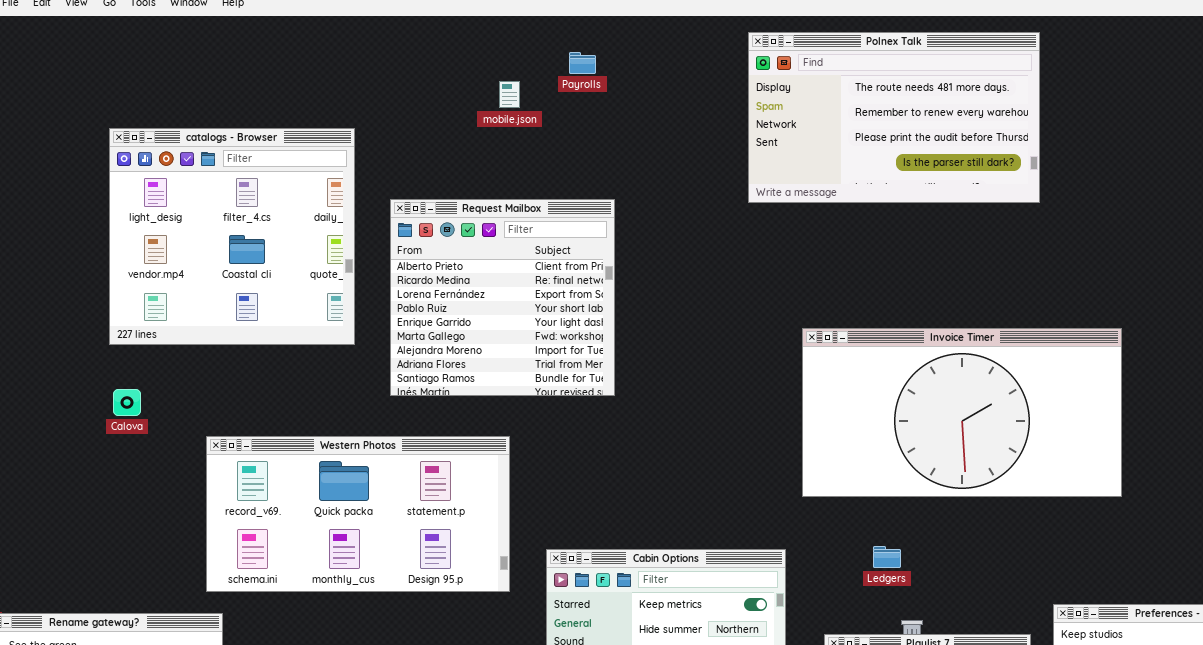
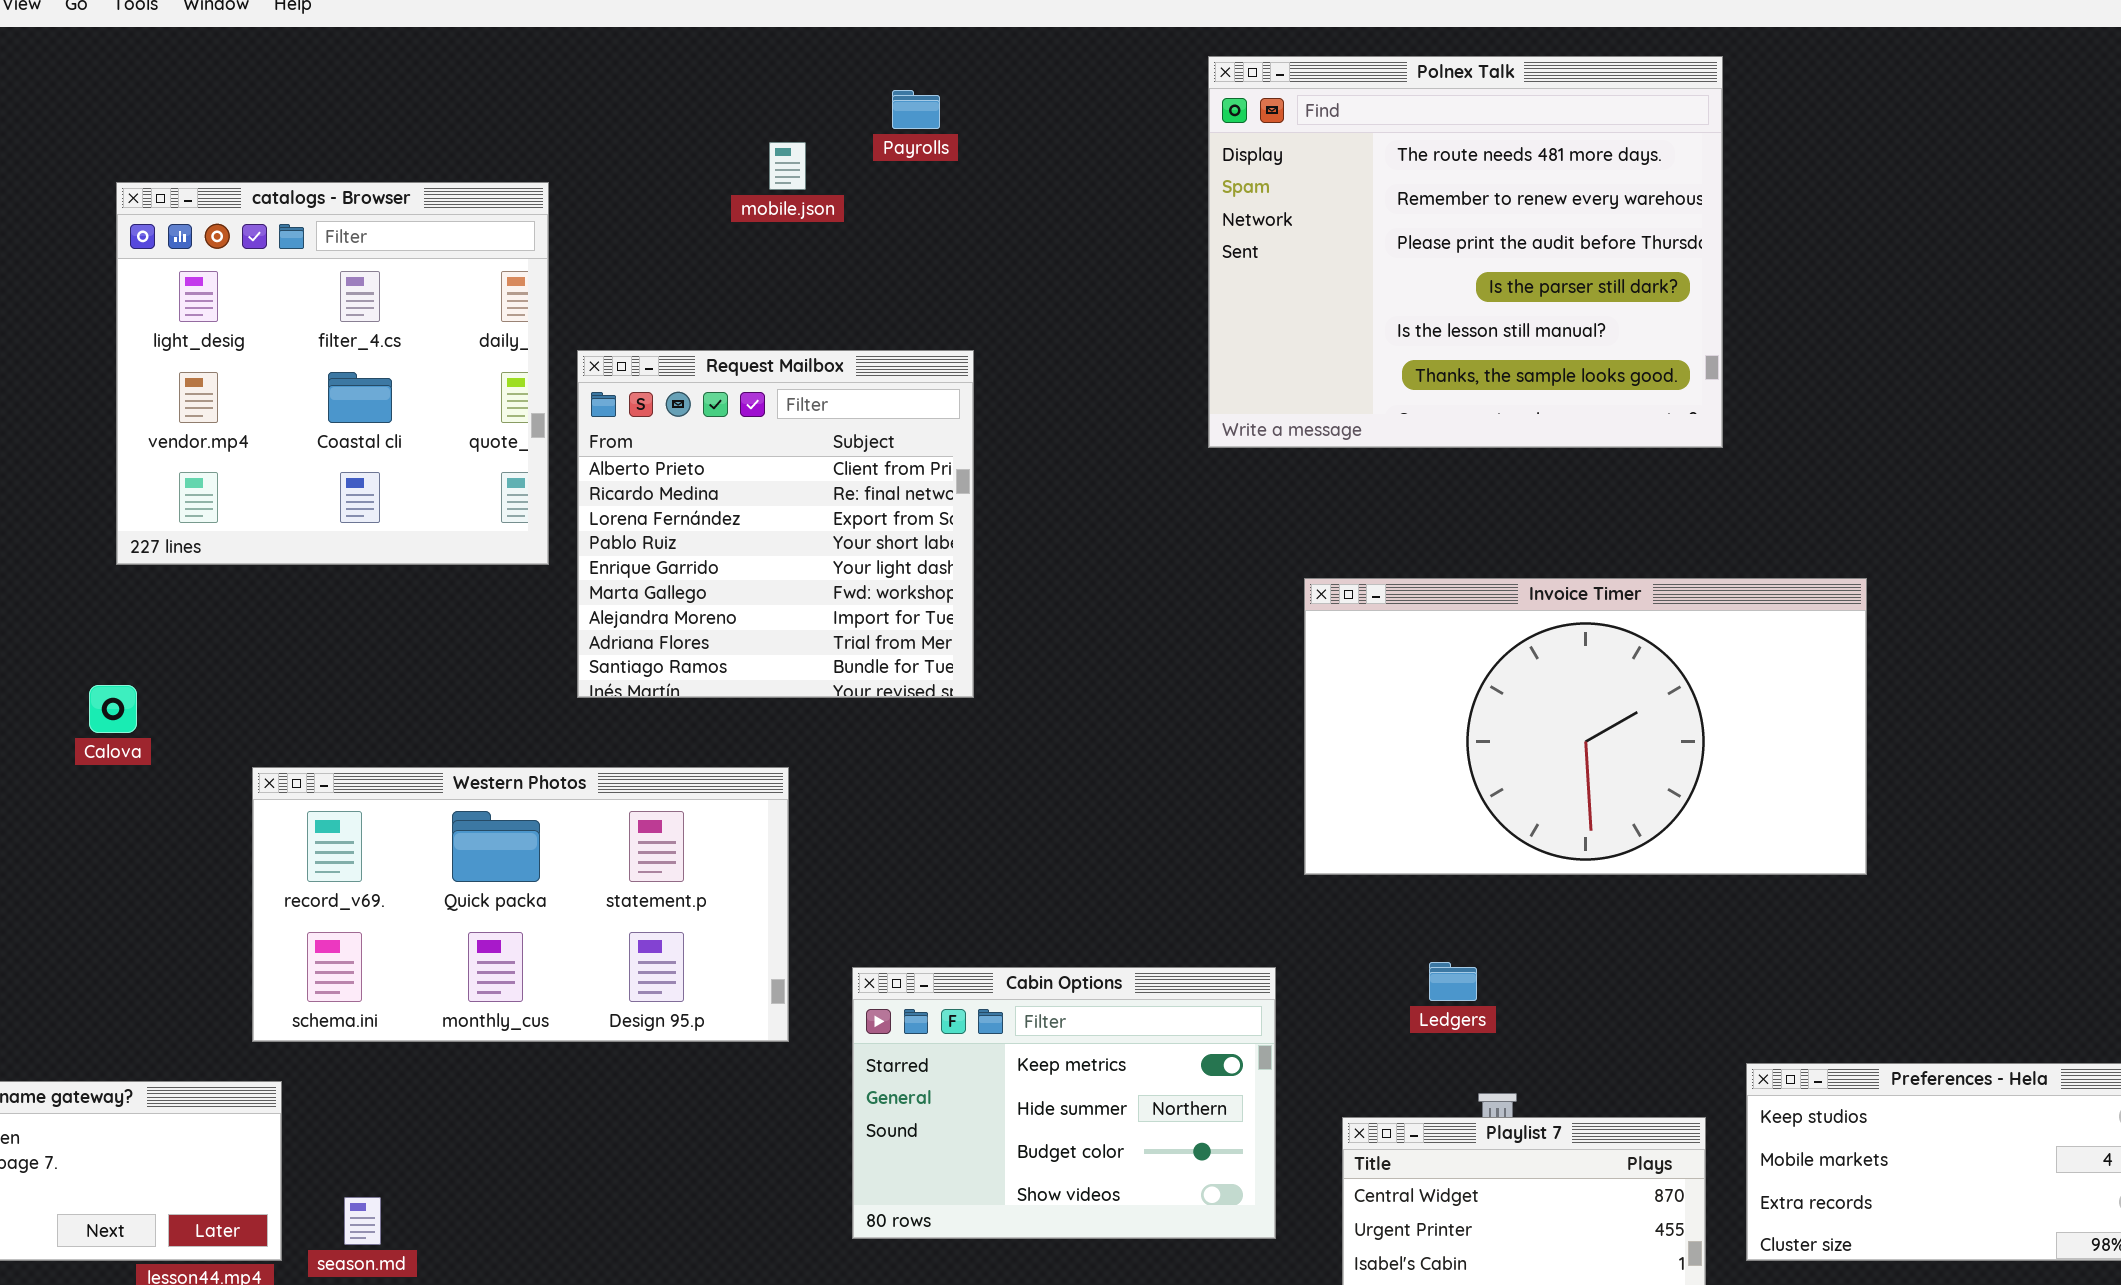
Polnex Talk: [748,32,1040,203] -> [1208,56,1723,448], resized
catalogs - Browser: [109,128,355,345] -> [116,182,549,565], moved

